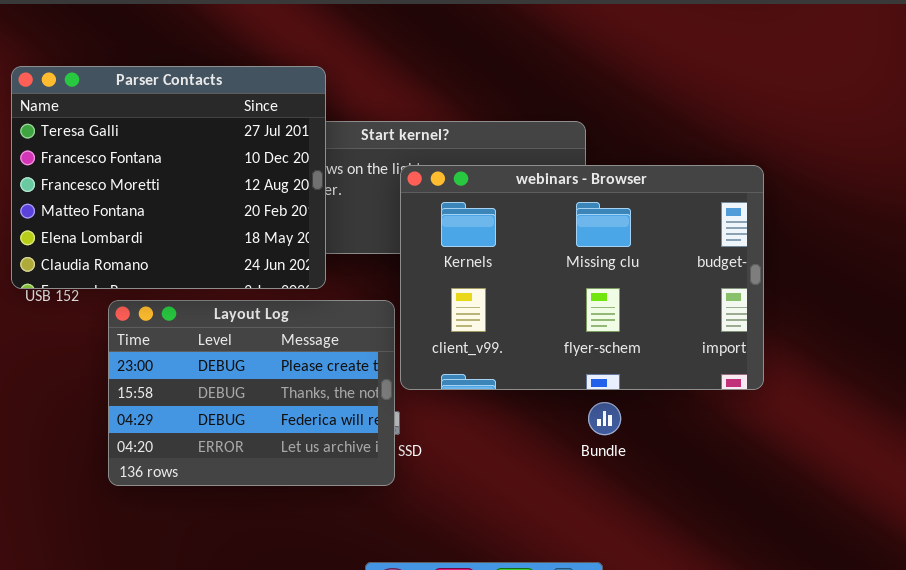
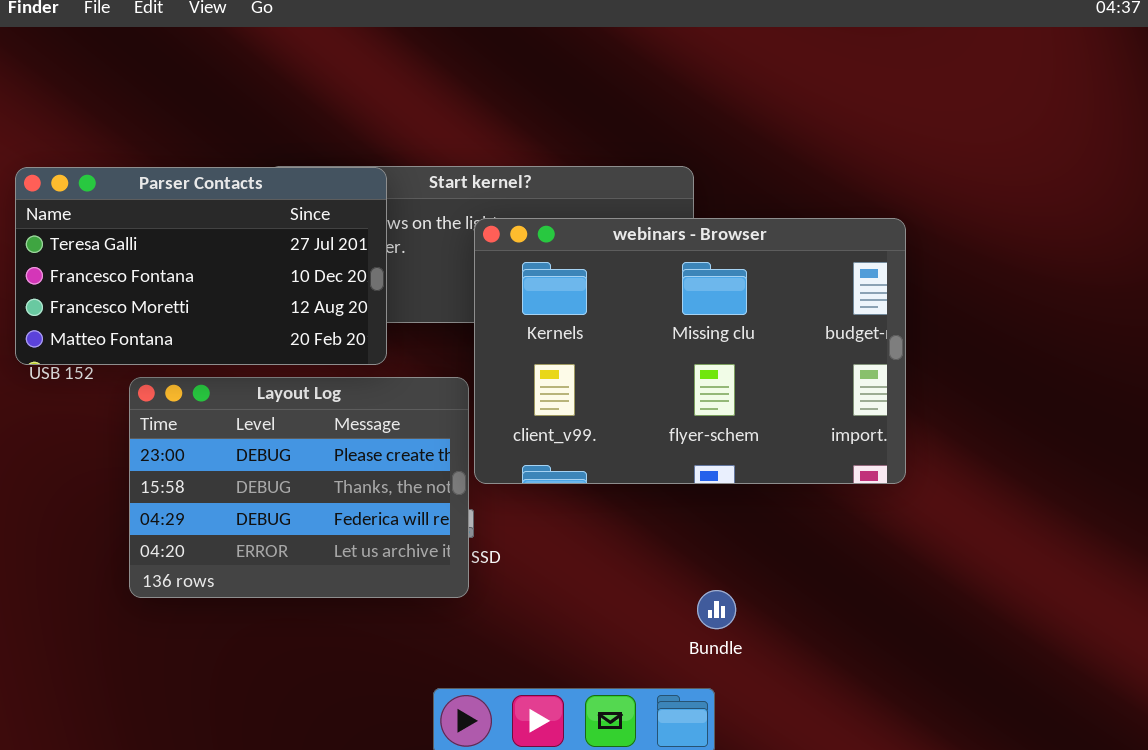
Parser Contacts: [11,66,326,289] -> [15,167,387,365], resized
Bundle: [588,402,621,435] -> [697,590,736,629], moved

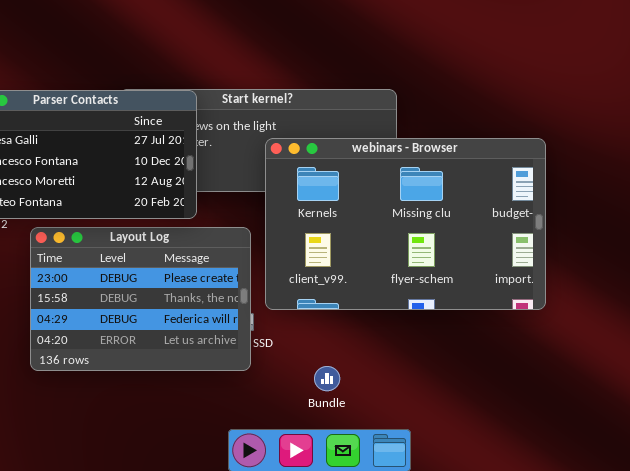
webinars - Browser: [474,218,906,484] -> [265,138,546,310], moved
Bundle: [697,590,736,629] -> [314,366,340,391], moved

